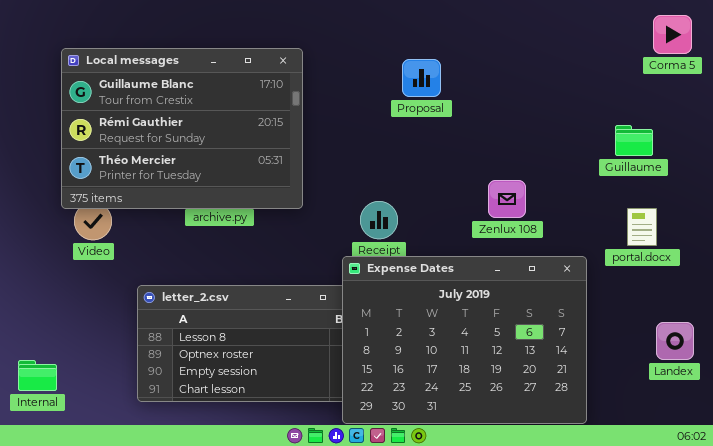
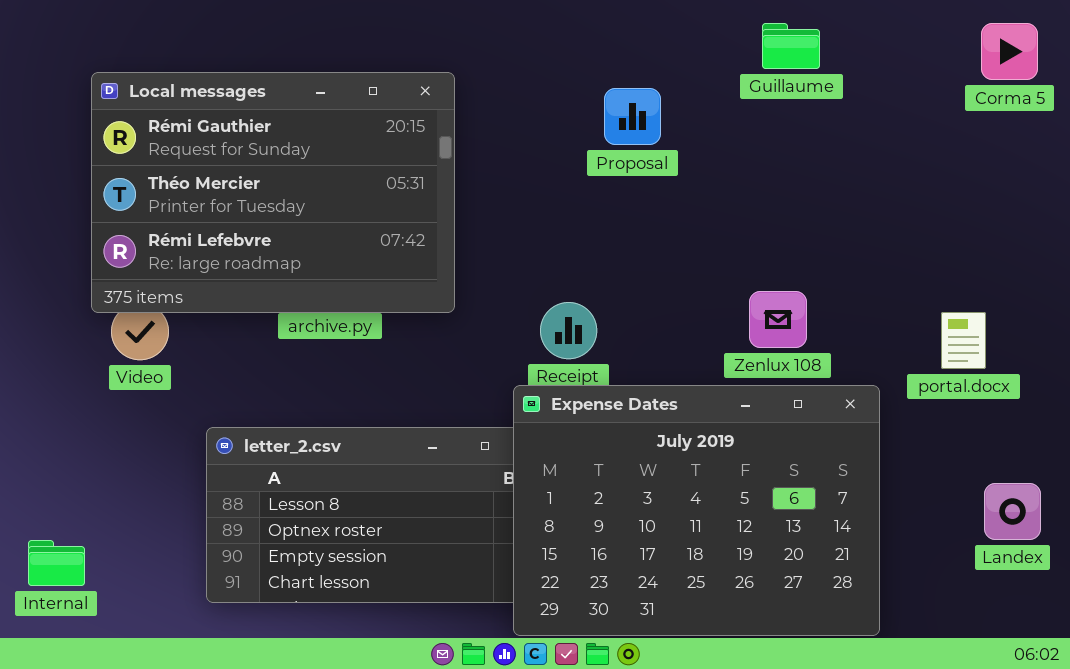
Local messages: [61,48,303,209] -> [91,72,455,313], scrolled down 1 row
Guillaume: [615,125,653,156] -> [762,23,820,69], moved
Zenlux 108: [488,180,526,218] -> [749,291,807,348], moved

